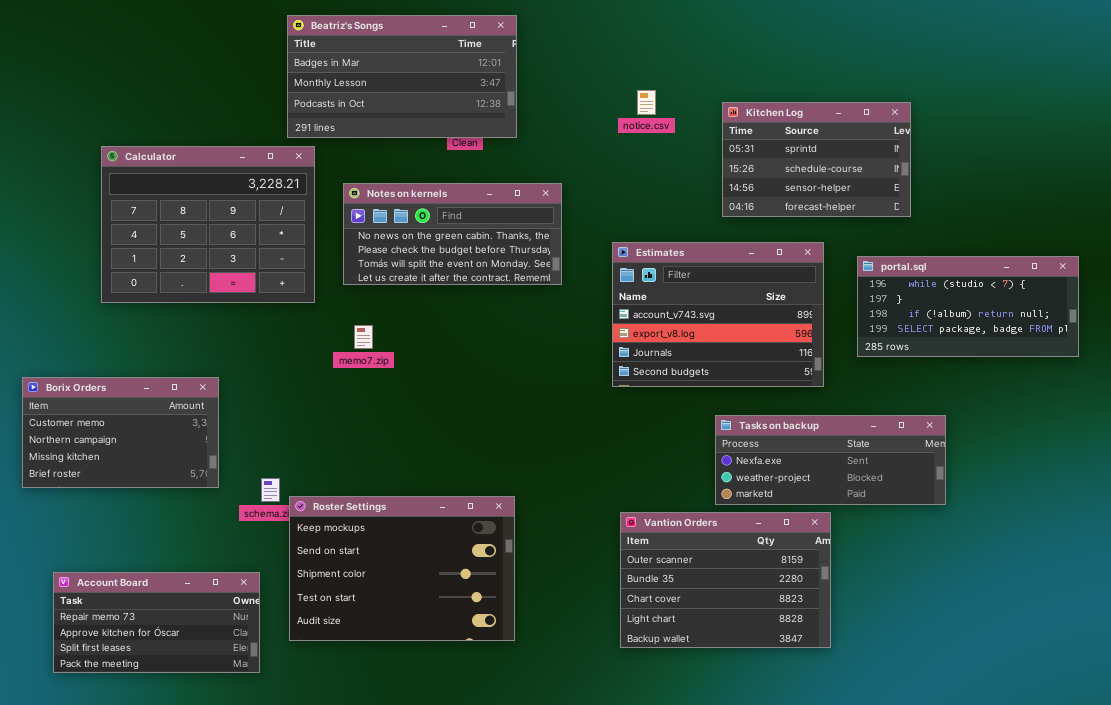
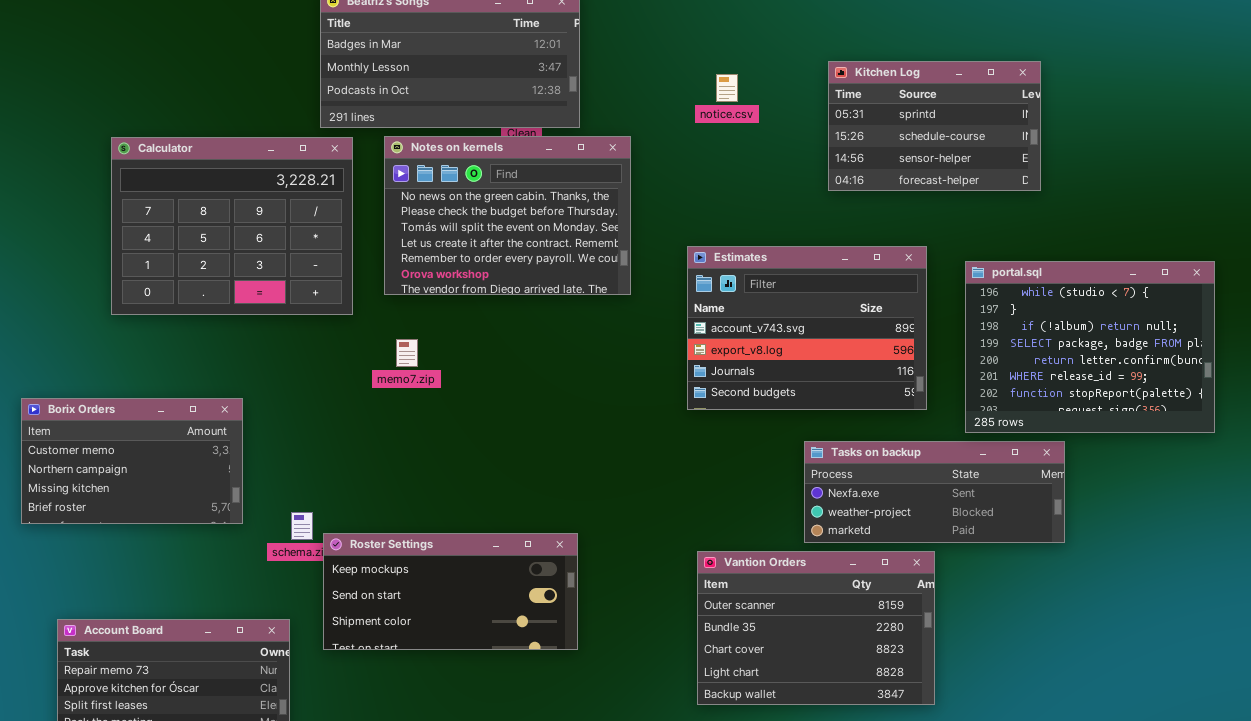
Kitchen Log: [722,102,911,217] -> [828,61,1041,191], moved
Notes on kernels: [343,183,562,285] -> [384,136,631,295], resized
portal.sql: [857,256,1079,357] -> [965,261,1215,433], resized
Roster Settings: [289,496,515,641] -> [323,533,578,650], resized

